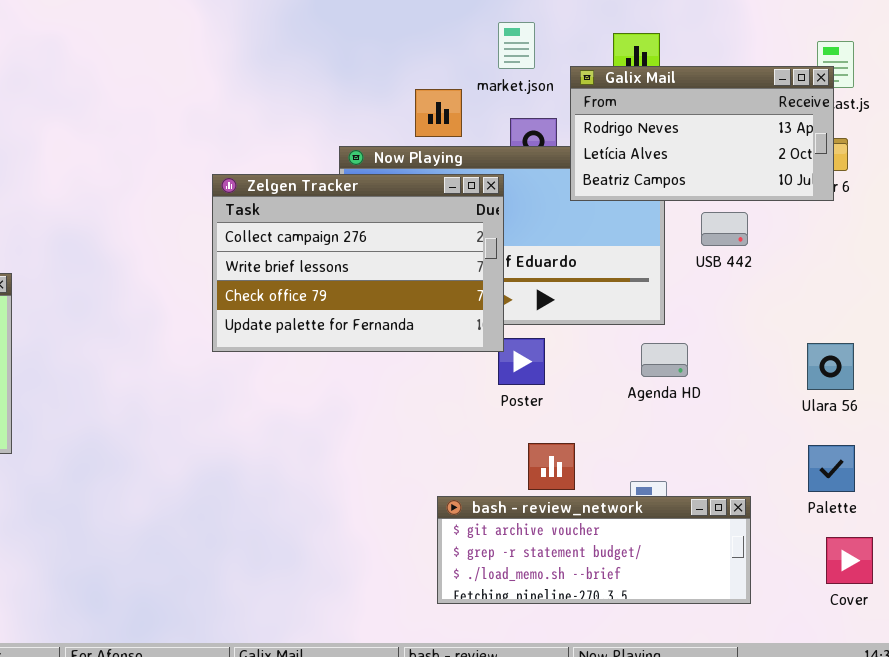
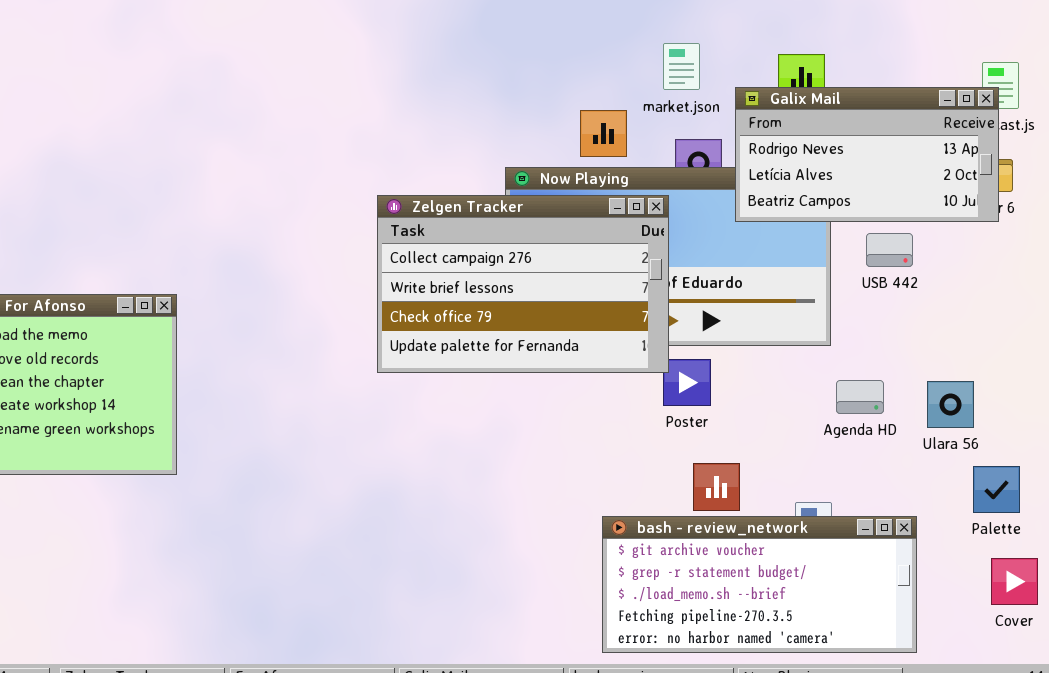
Agenda HD: [641,343,688,377] -> [836,380,884,414], moved
Ulara 56: [807,343,854,390] -> [927,381,974,428], moved
bash - review_network: [437,496,751,604] -> [602,516,917,653], resized

